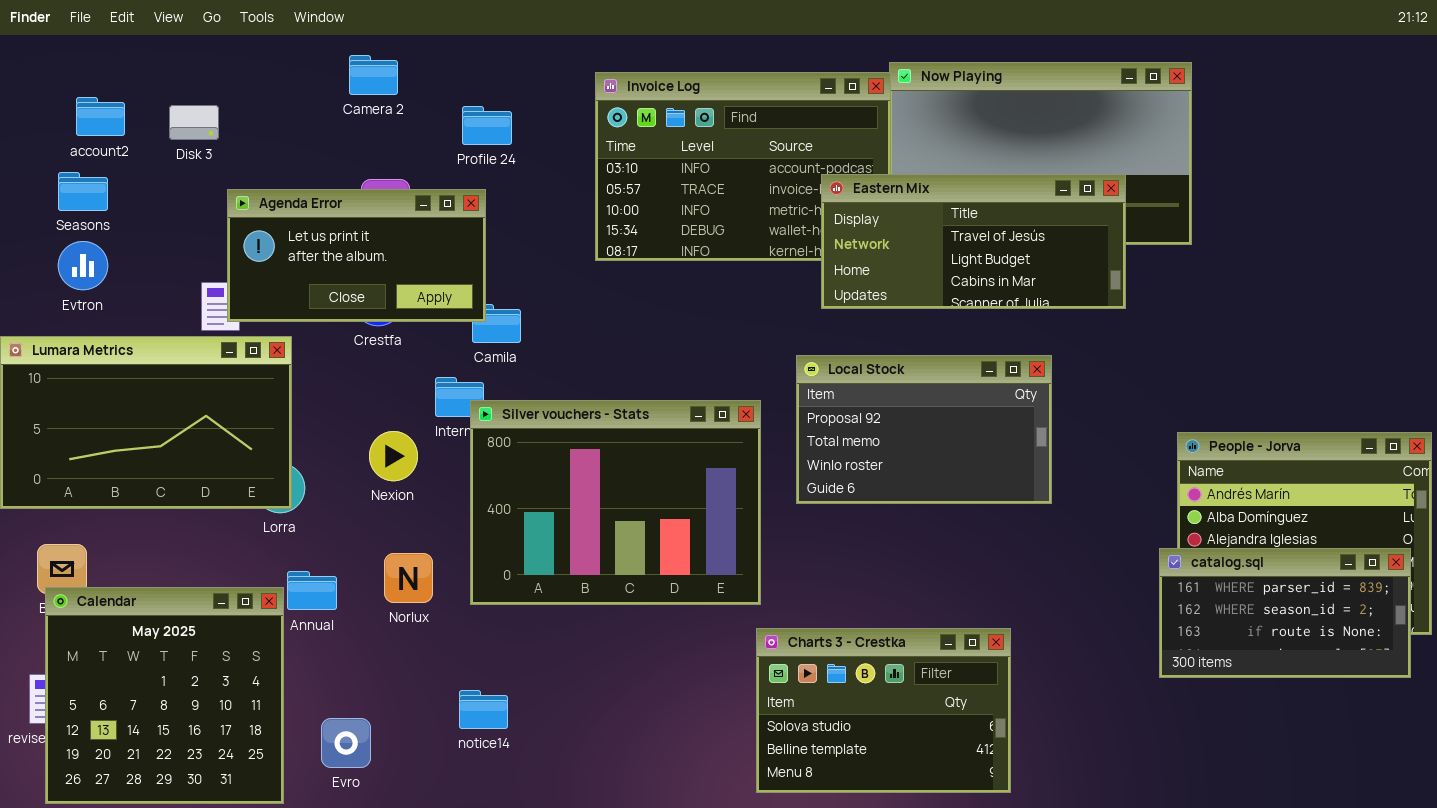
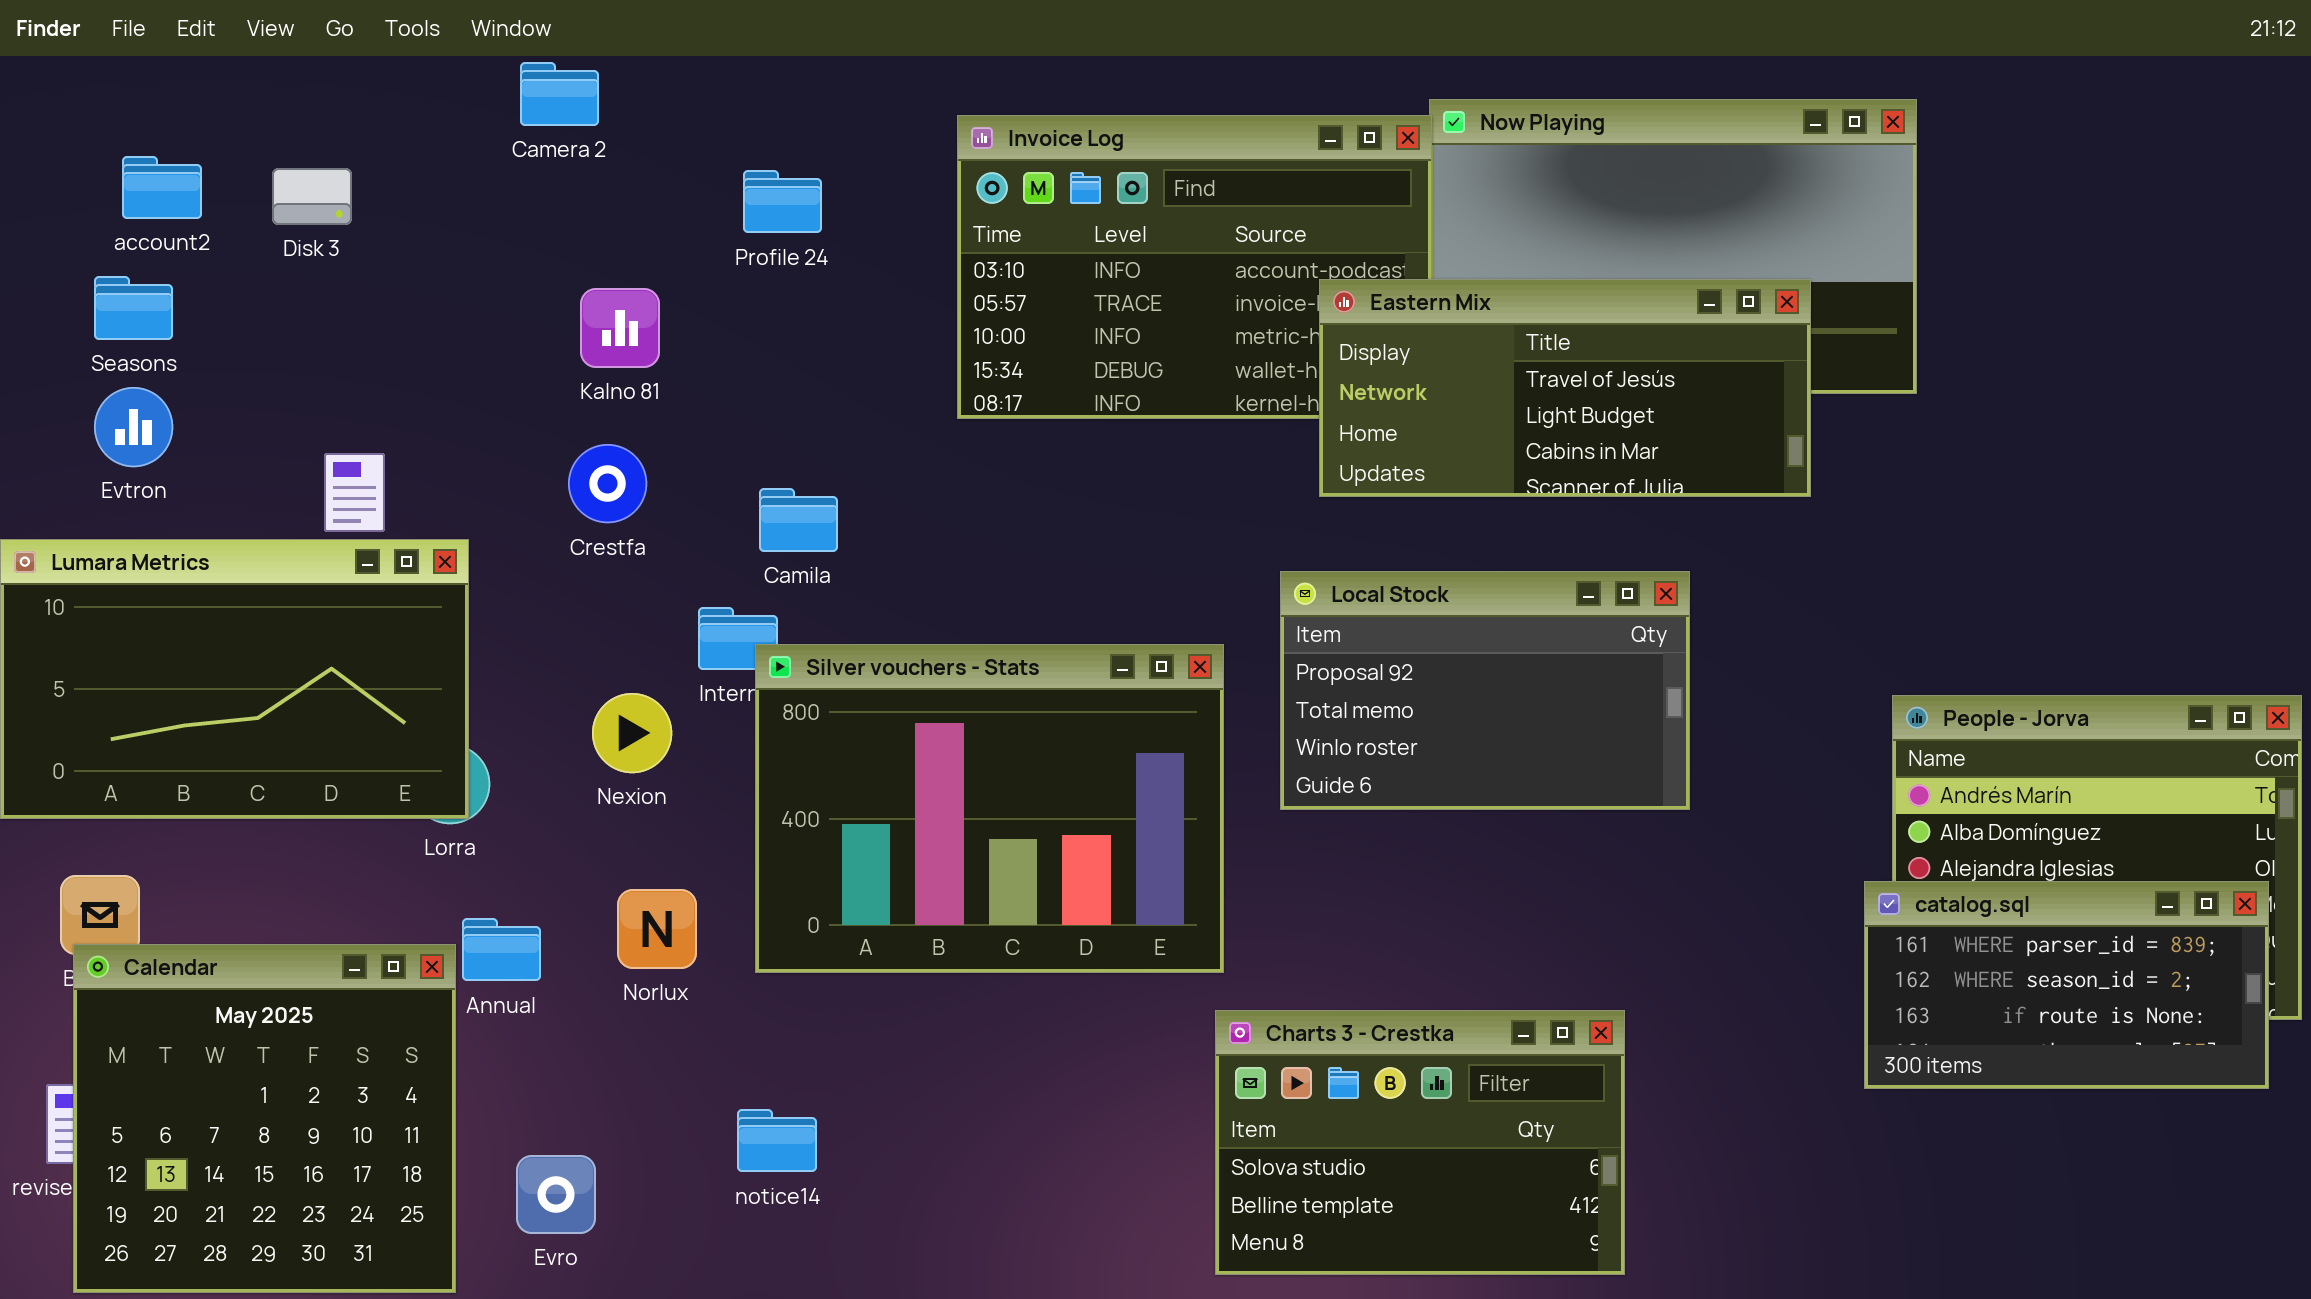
Camera 2: [349,55,398,95] -> [520,62,599,126], moved
Agenda Error: [227,189,486,322] -> none, closed

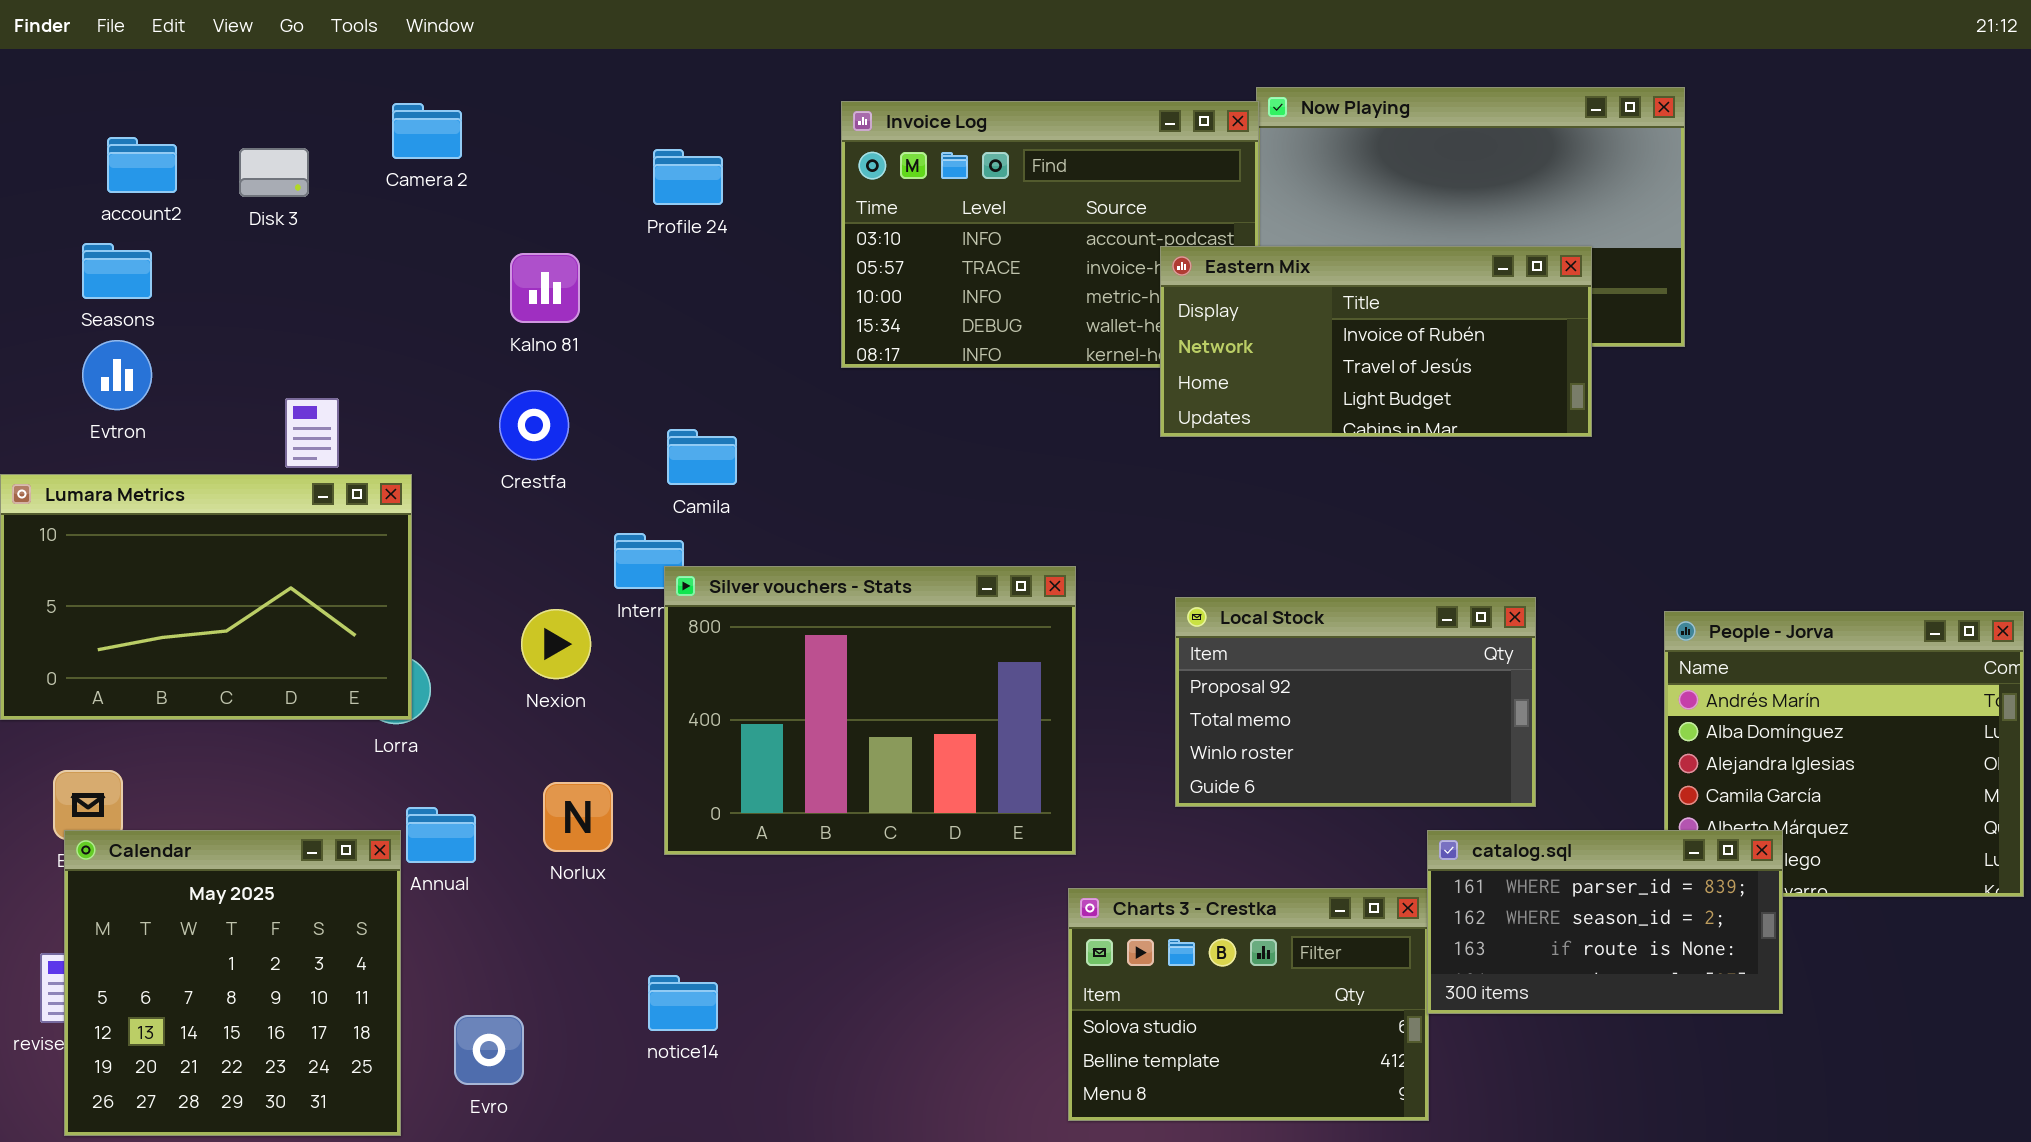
Camera 2: [520,62,599,126] -> [392,103,462,159], moved
Eastern Mix: [1319,279,1811,497] -> [1160,246,1592,437], scrolled up 1 row
Local Stock: [1280,571,1690,810] -> [1175,597,1536,807], moved
catalog.sql: [1864,881,2269,1089] -> [1427,830,1783,1014], moved

